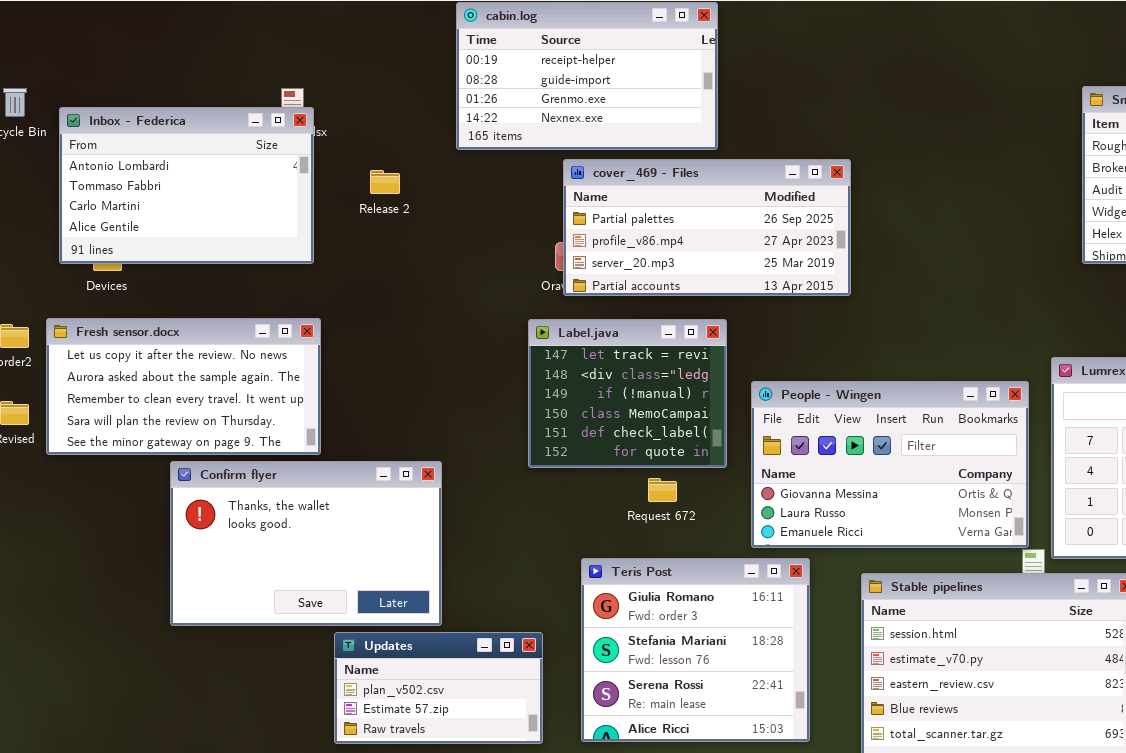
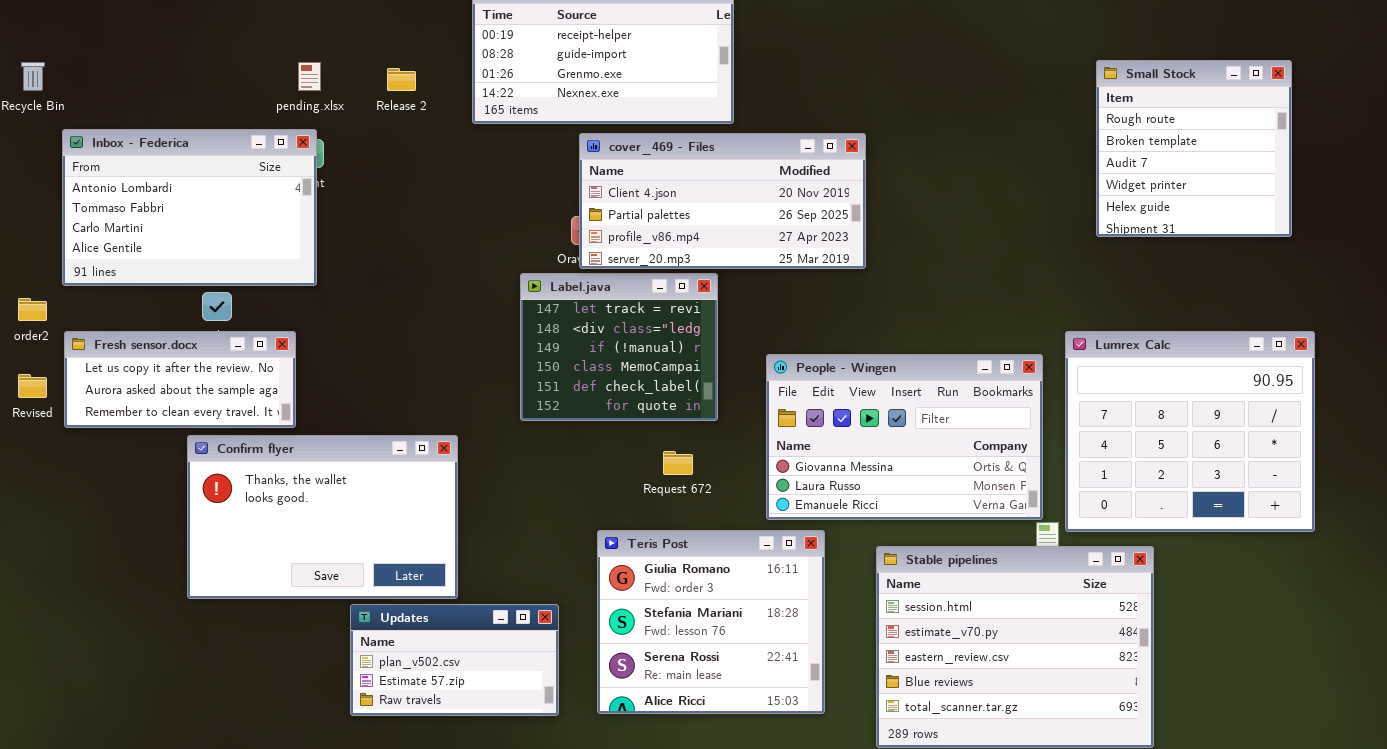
Inbox - Federica: [59,107,314,264] -> [62,129,317,286], moved
cover_469 - Files: [563,159,851,296] -> [579,133,866,269], scrolled up 1 row
Release 2: [370,170,400,194] -> [387,68,416,91], moved
Fresh sensor.docx: [46,318,321,455] -> [64,331,296,428], resized
Label.java: [528,319,727,468] -> [520,273,718,421], moved

